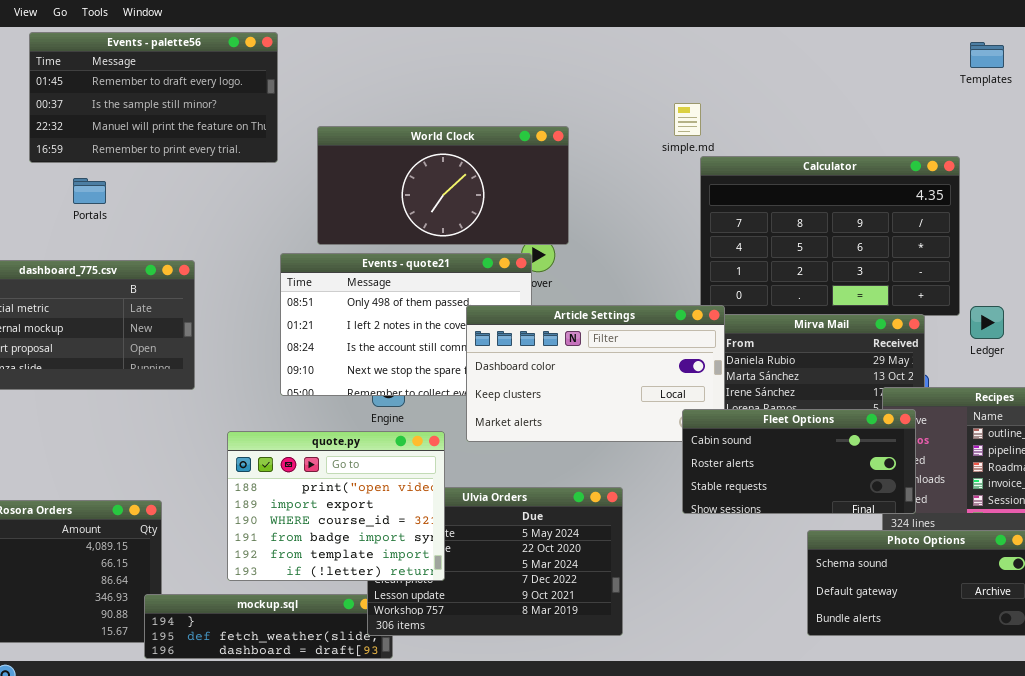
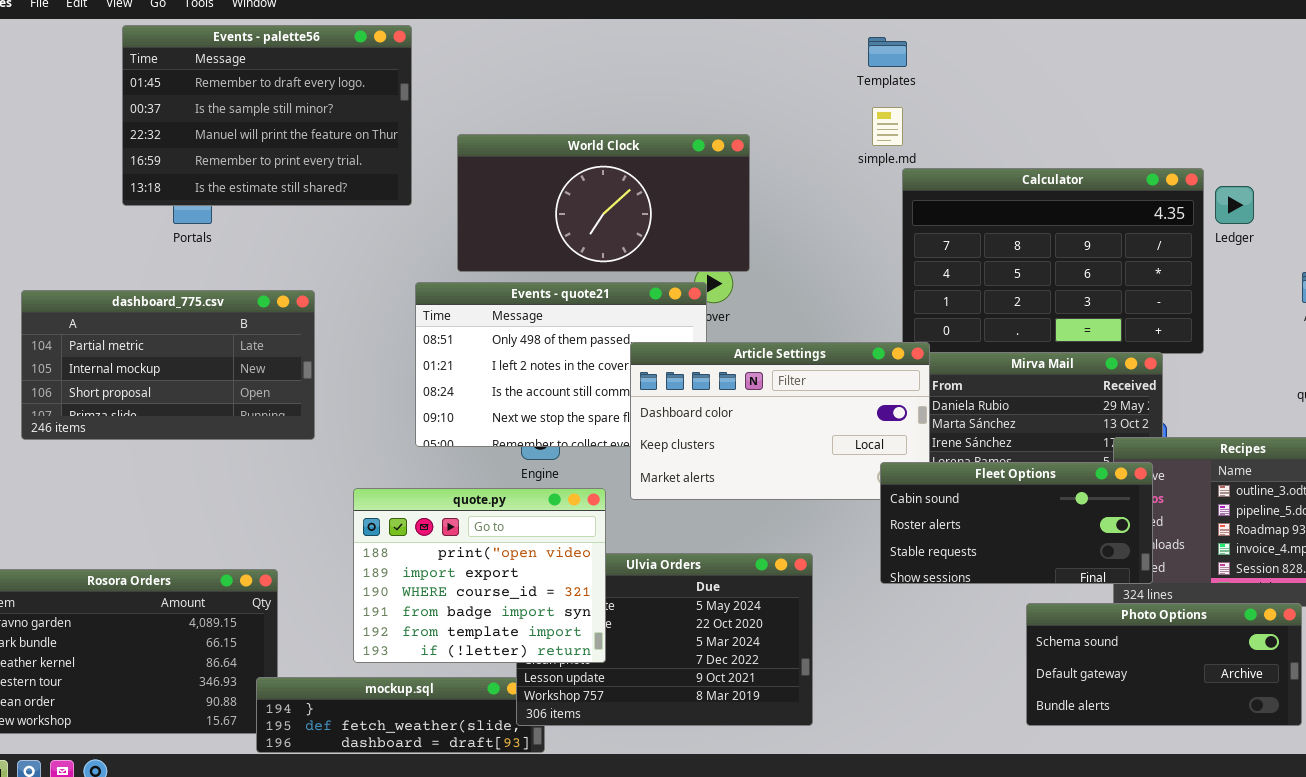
Events - palette56: [29,32,278,163] -> [122,25,412,206], resized
Templates: [970,42,1004,68] -> [868,37,907,67], moved
Ledger: [970,306,1004,339] -> [1215,186,1254,224], moved

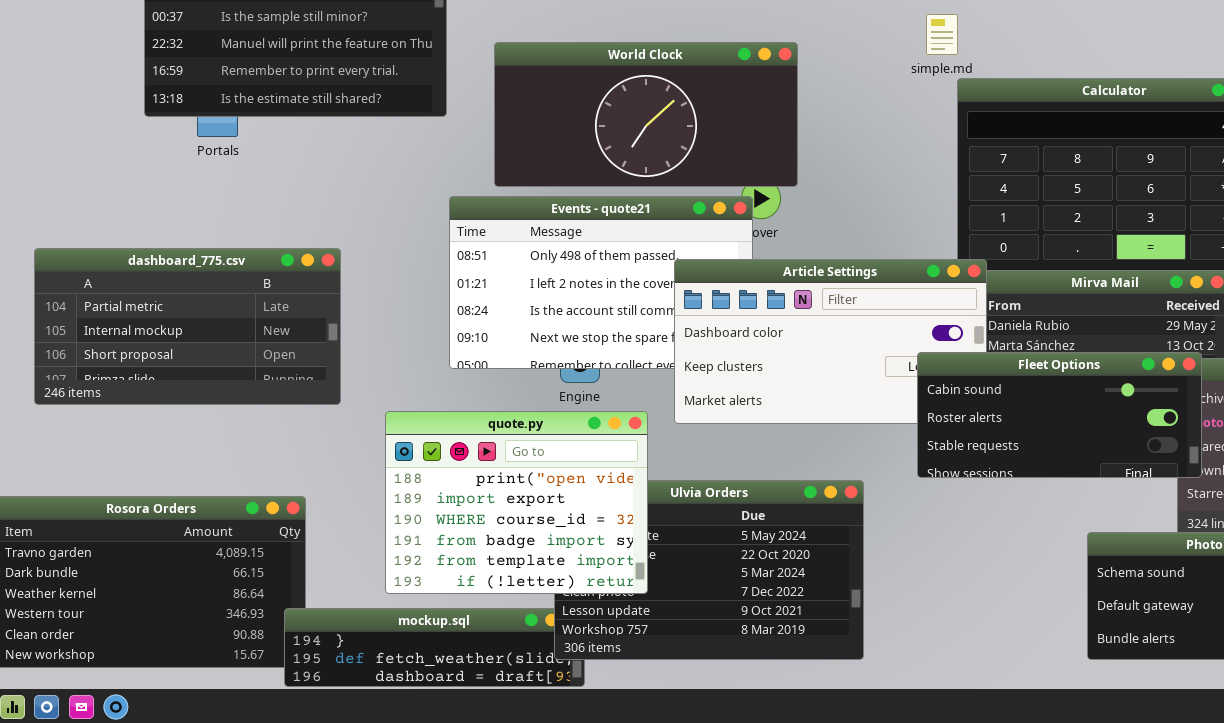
dashboard_775.csv: [21,290,315,440] -> [34,248,341,405], moved
Fleet Options: [880,462,1153,584] -> [917,352,1202,478], moved

